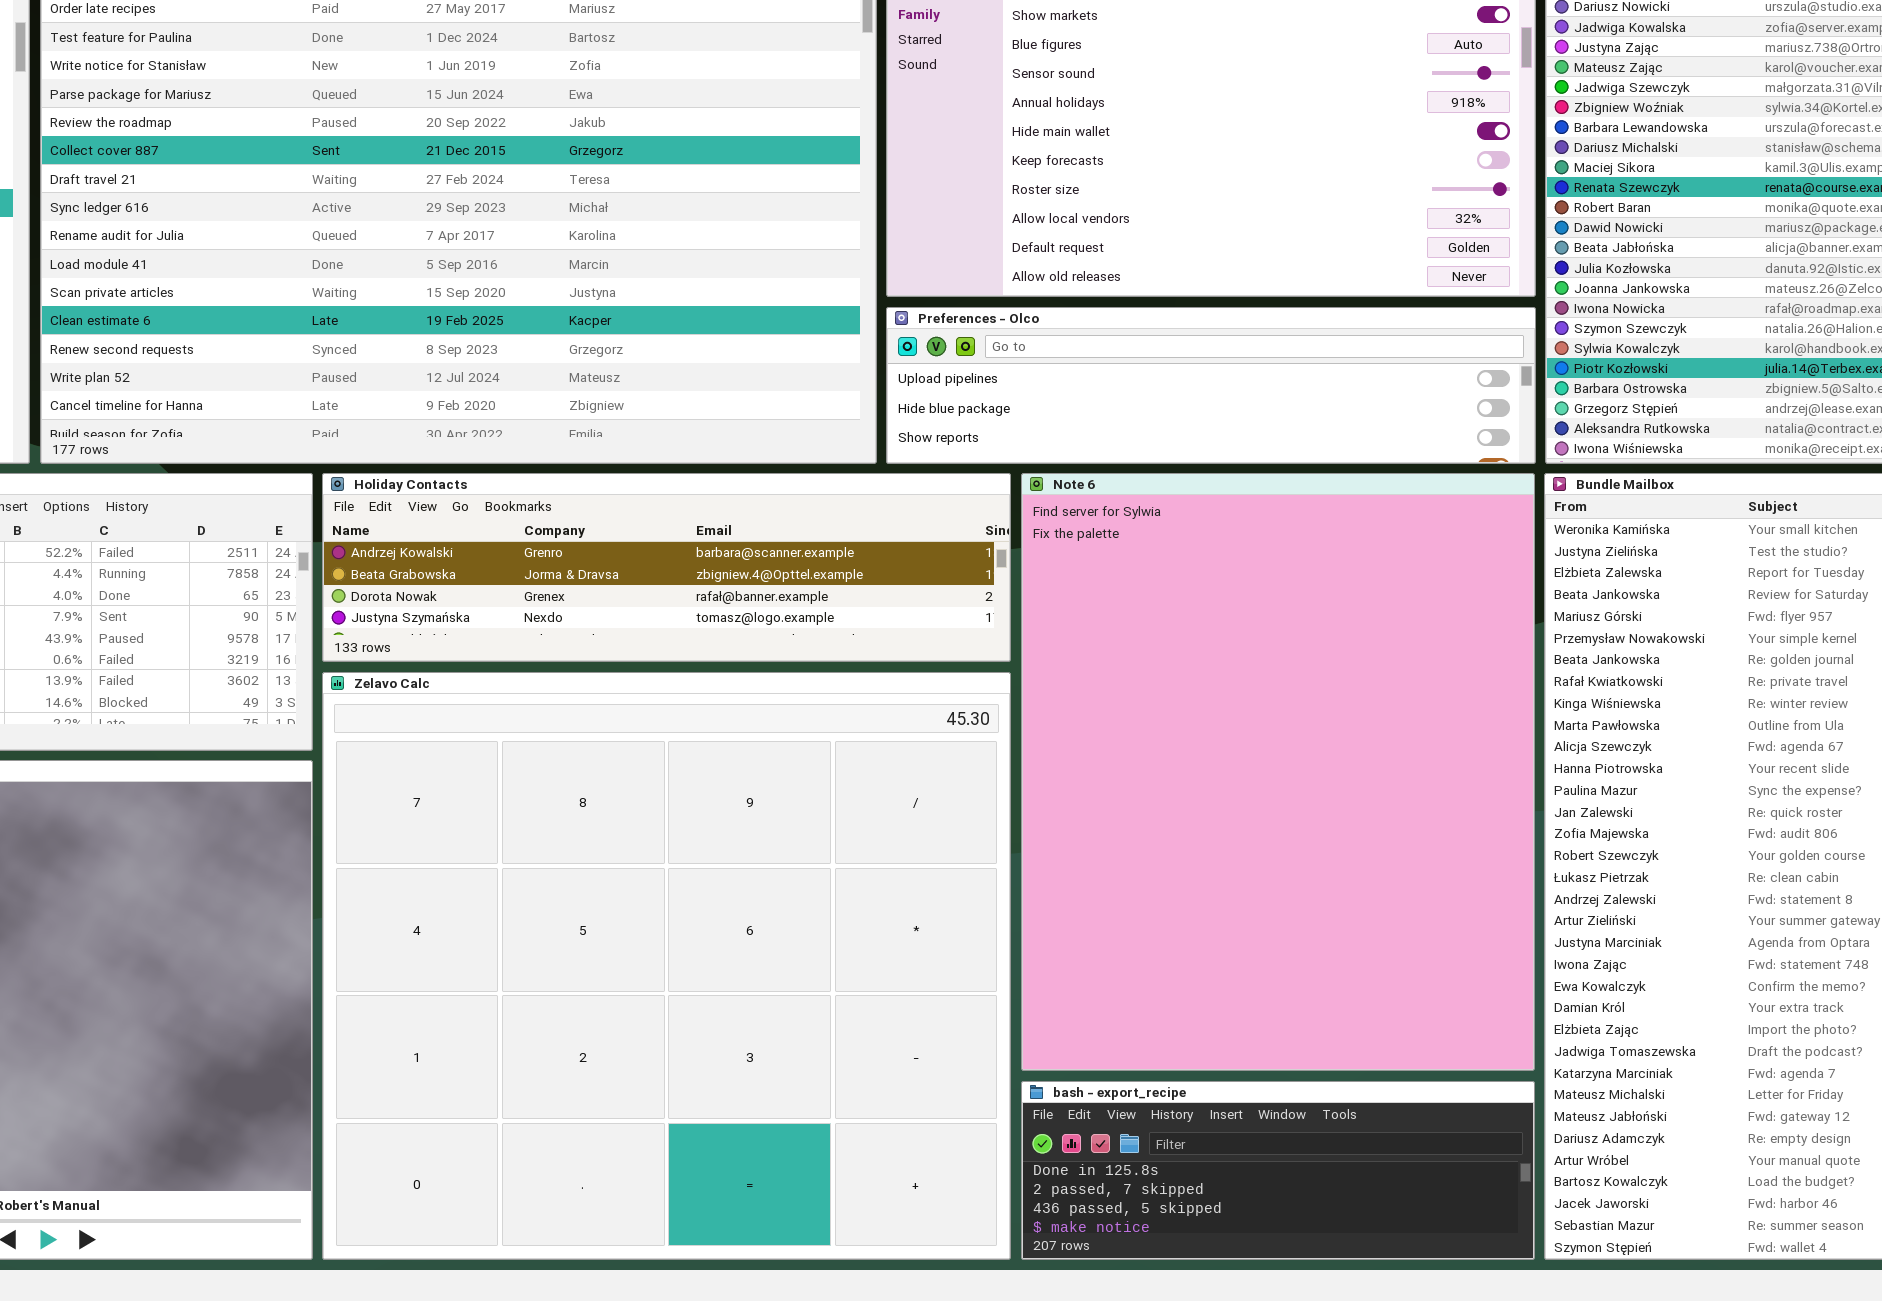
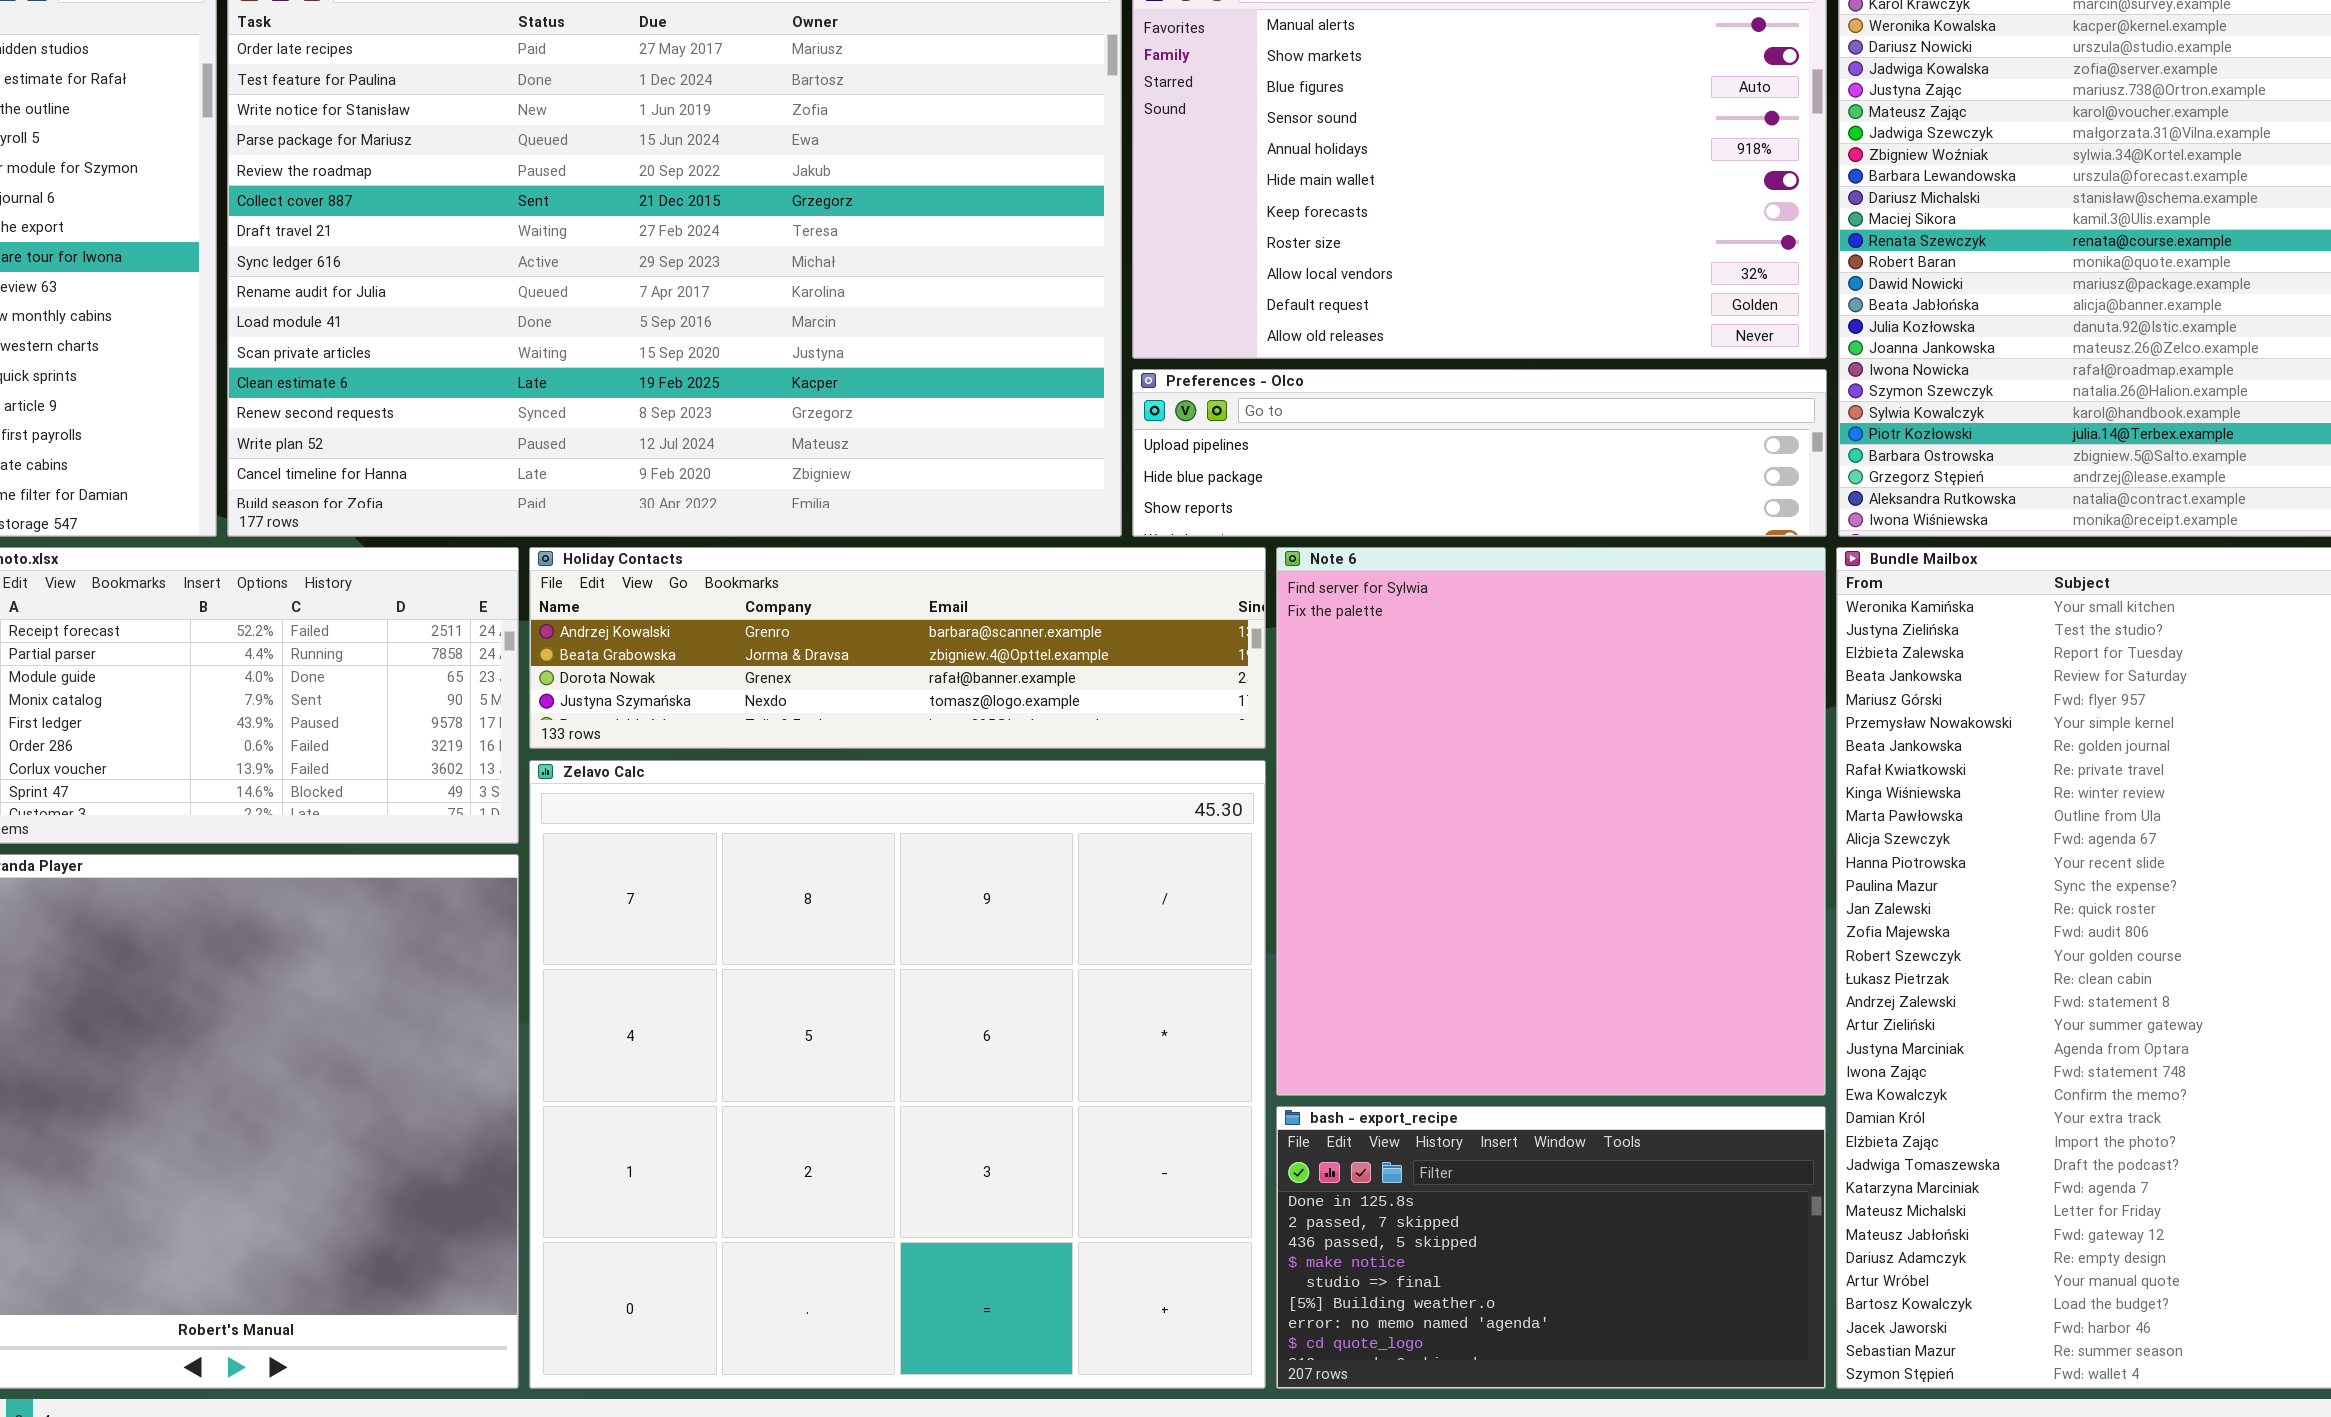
Note 6: [1021,473,1535,1071] -> [1276,547,1826,1096], resized
bash - export_recipe: [1021,1081,1535,1260] -> [1276,1106,1826,1389], resized

